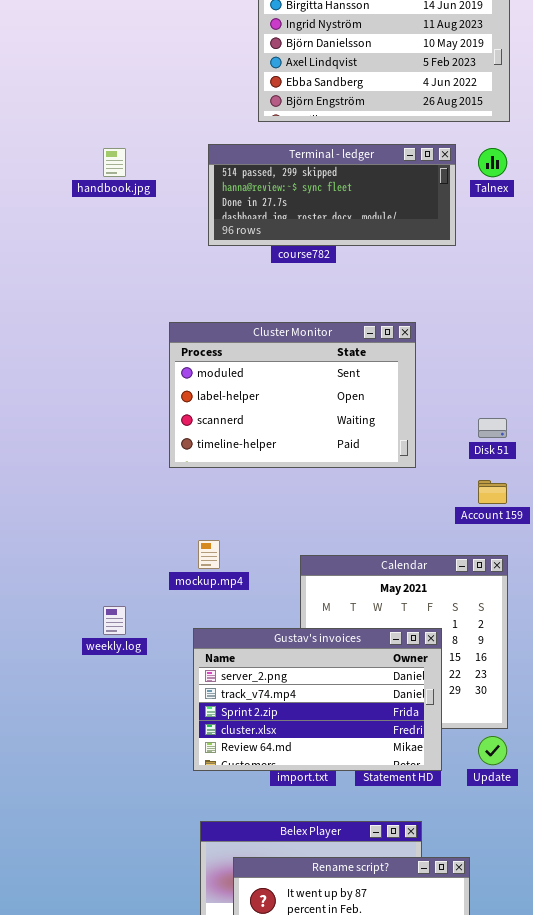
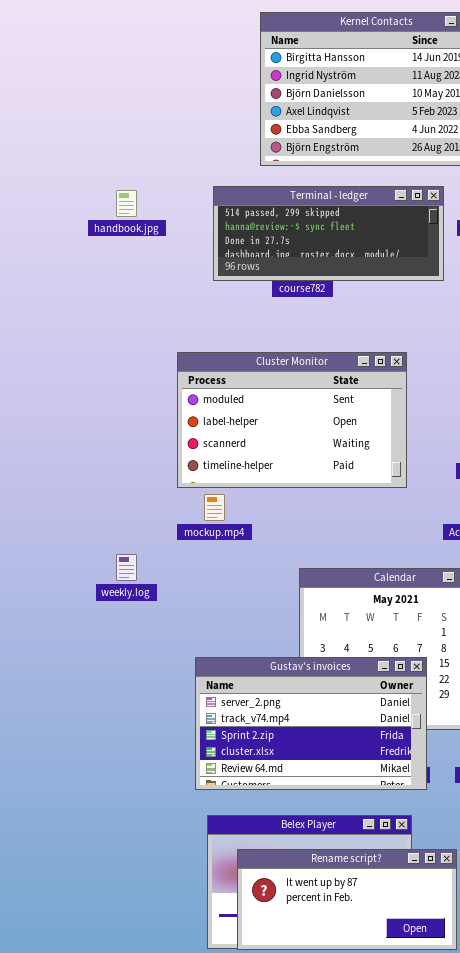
mockup.mp4: [198,540,220,569] -> [204,494,225,521], moved
weekly.log: [103,606,126,635] -> [116,554,137,581], moved
Gustav's invoices: [193,628,442,771] -> [195,657,427,790], moved

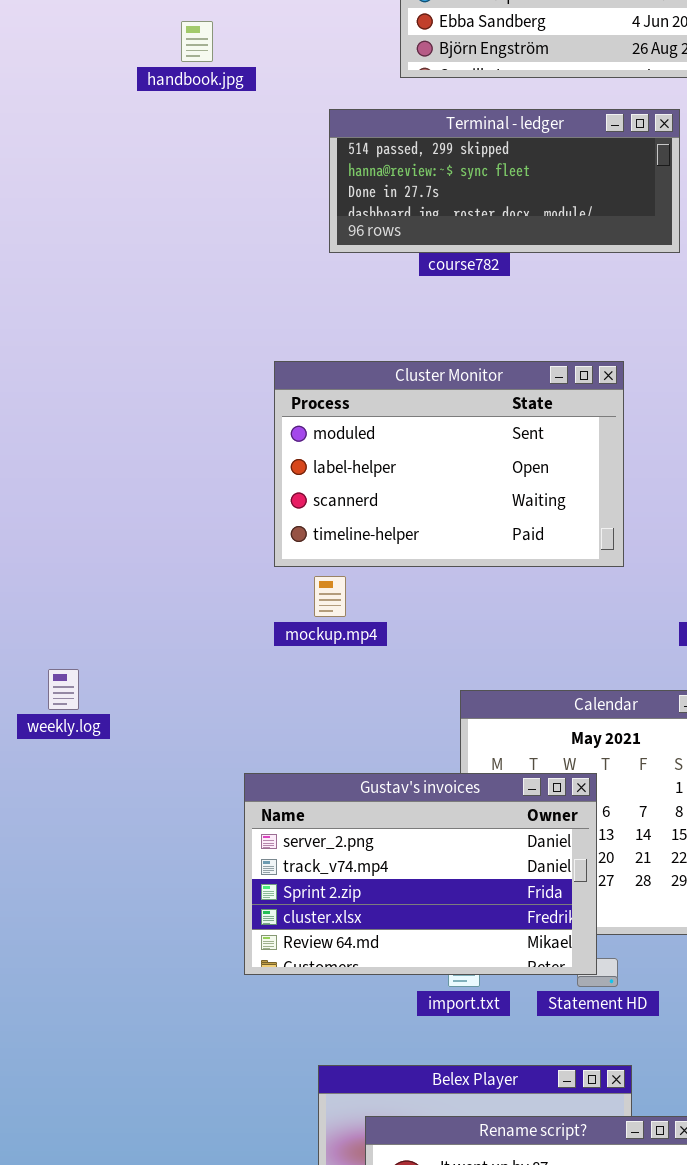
handbook.jpg: [116,190,137,217] -> [181,21,213,62], moved
weekly.log: [116,554,137,581] -> [48,669,79,710], moved
Gustav's invoices: [195,657,427,790] -> [244,773,597,975], moved

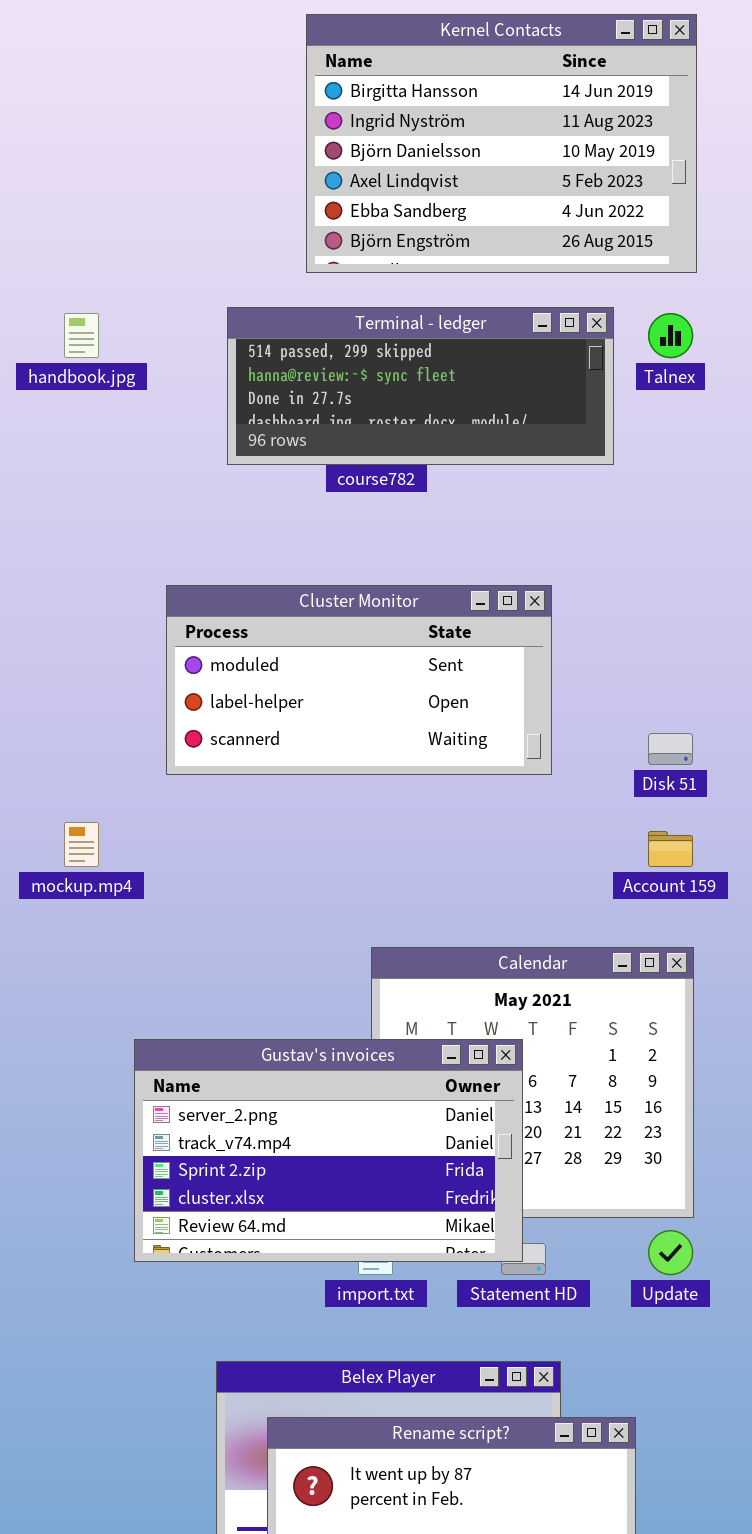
handbook.jpg: [181,21,213,62] -> [64,313,99,358], moved
Cluster Monitor: [274,361,624,567] -> [166,585,552,775], resized
mockup.mp4: [314,576,346,617] -> [64,822,99,867], moved

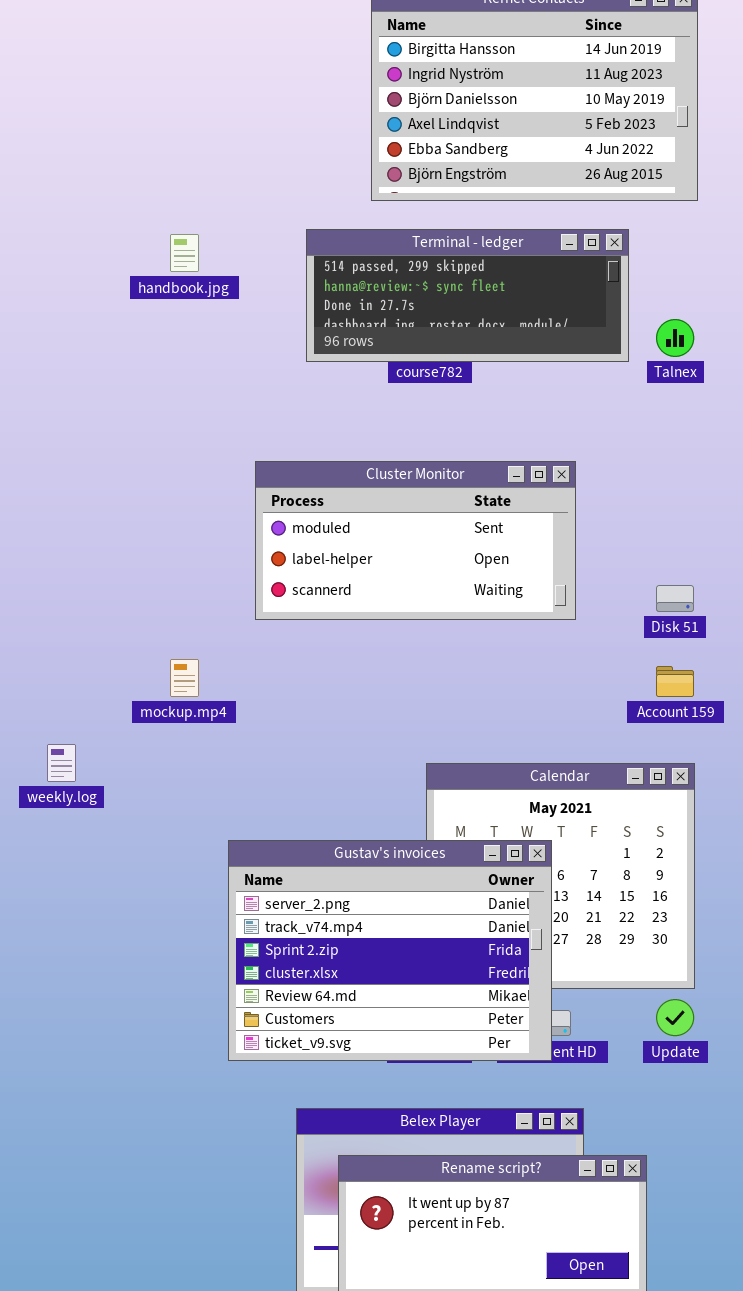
Talnex: [648,313,693,358] -> [656,319,694,357], moved
Gustav's invoices: [134,1039,523,1262] -> [228,840,552,1061], resized

